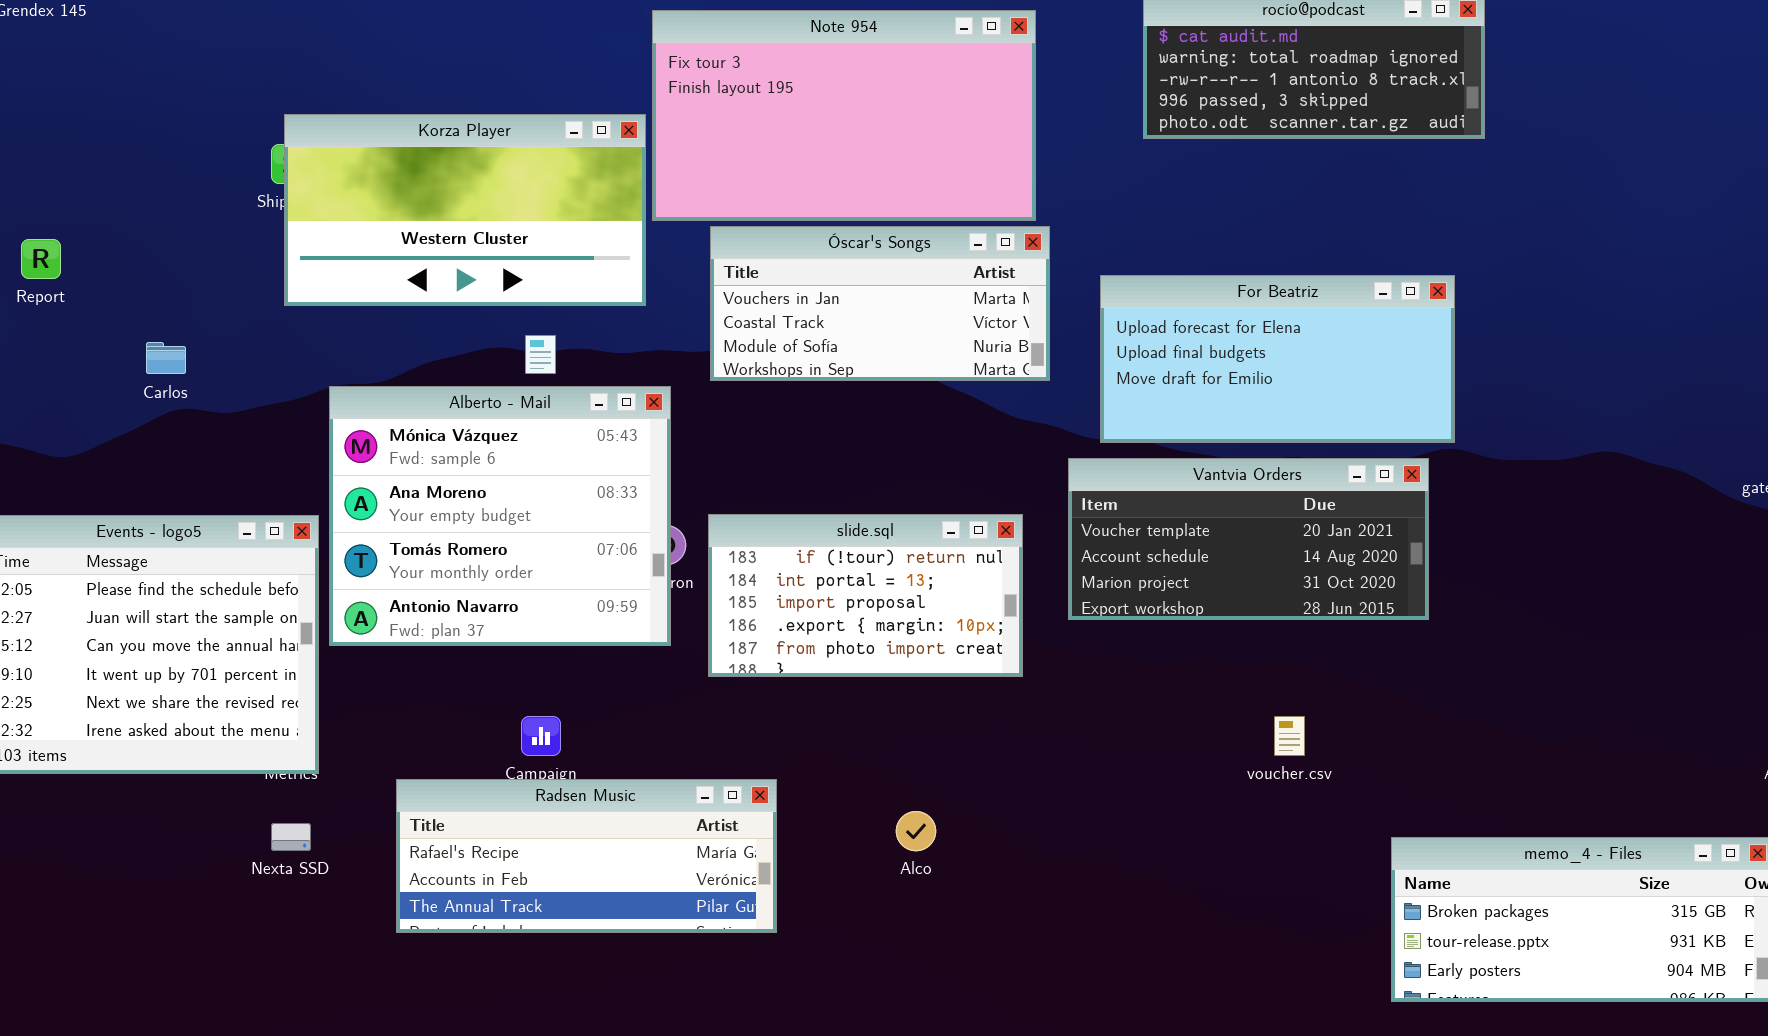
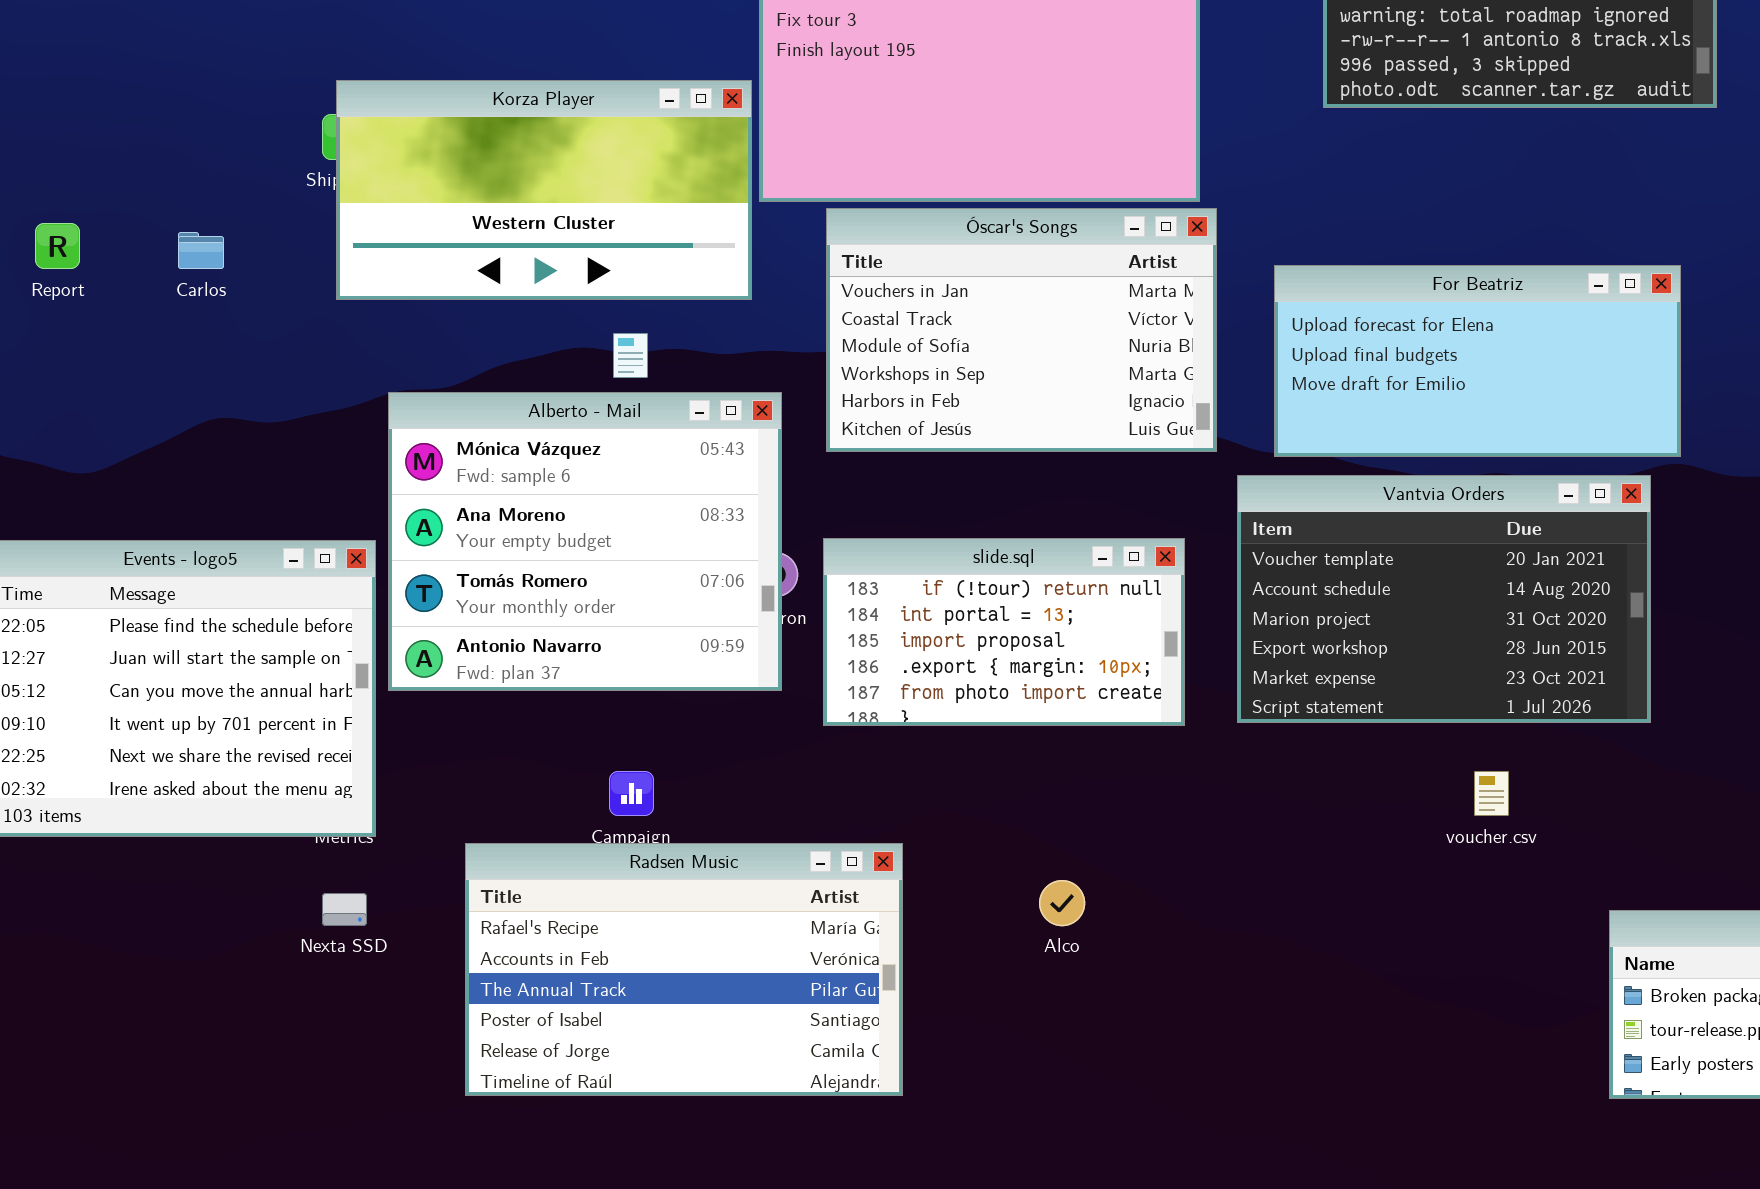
Óscar's Songs: [710,226,1050,381] -> [826,208,1217,452], resized
Carlos: [146,342,186,374] -> [178,232,224,269], moved
Vantvia Orders: [1068,458,1429,620] -> [1237,475,1651,723], resized
Radsen Music: [396,779,777,933] -> [465,843,903,1096], resized

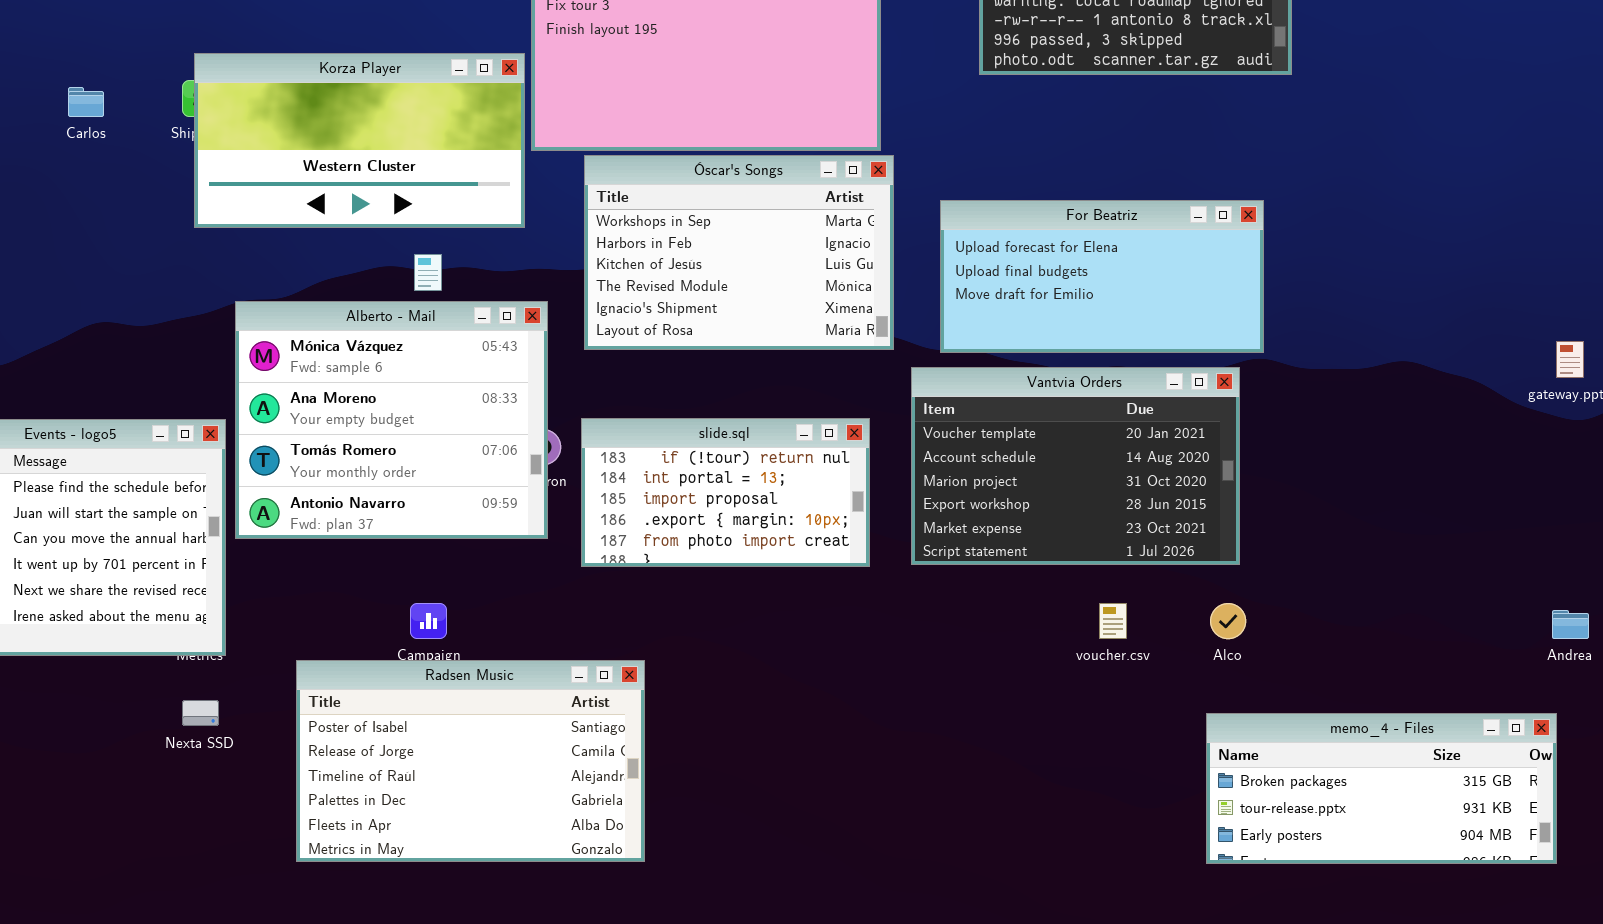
Óscar's Songs: [826,208,1217,452] -> [584,155,894,350], scrolled down 3 rows
Carlos: [178,232,224,269] -> [68,87,104,117], moved
Radsen Music: [465,843,903,1096] -> [296,660,645,862], scrolled down 3 rows
Alco: [1039,880,1085,926] -> [1210,603,1246,639], moved

